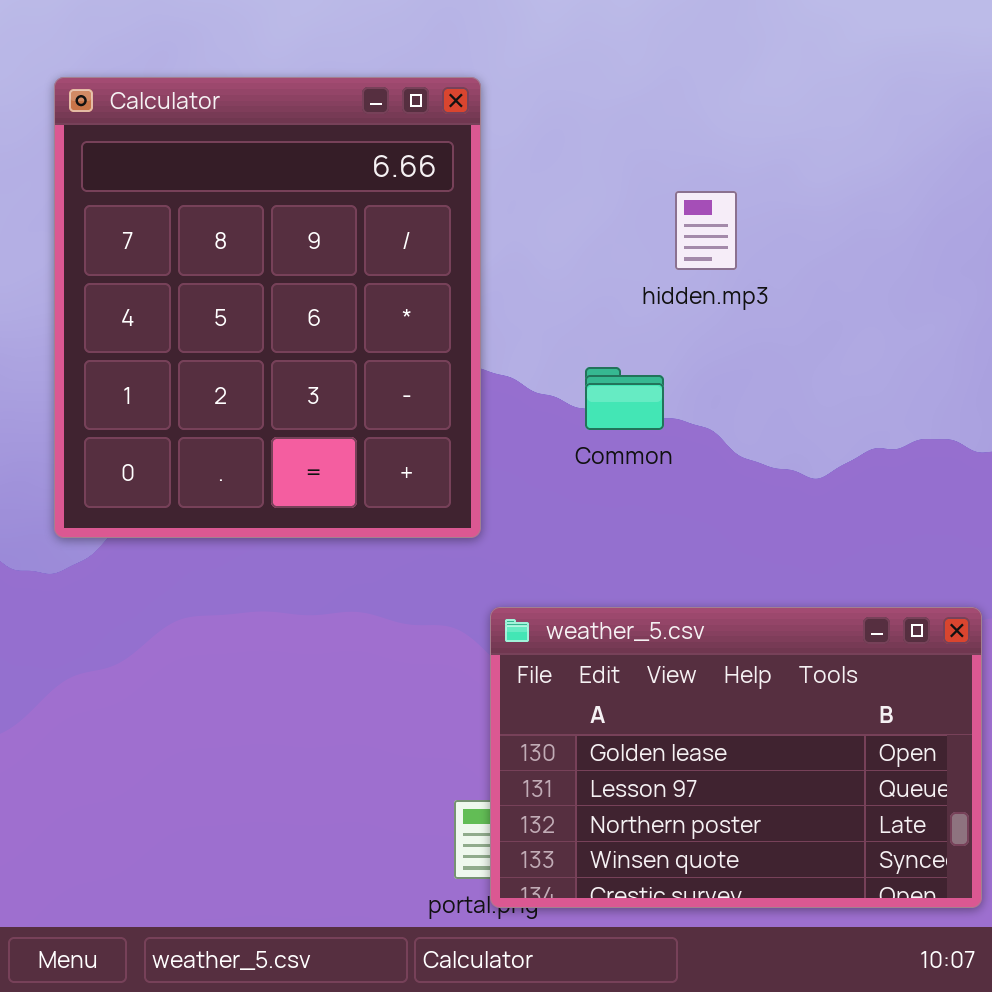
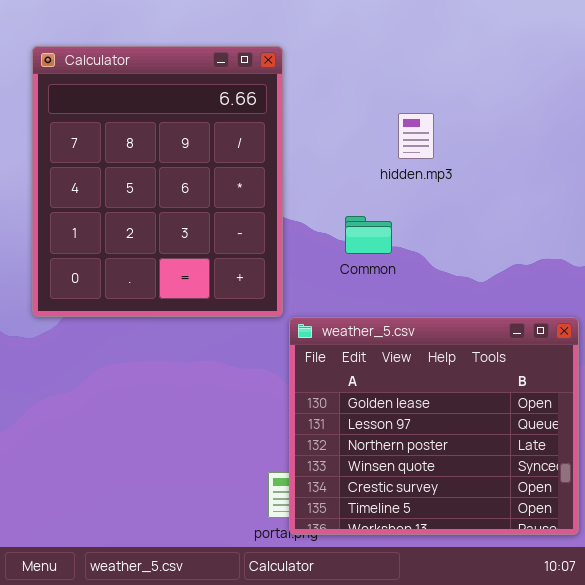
weather_5.csv: [490,607,982,908] -> [289,317,579,535], resized

